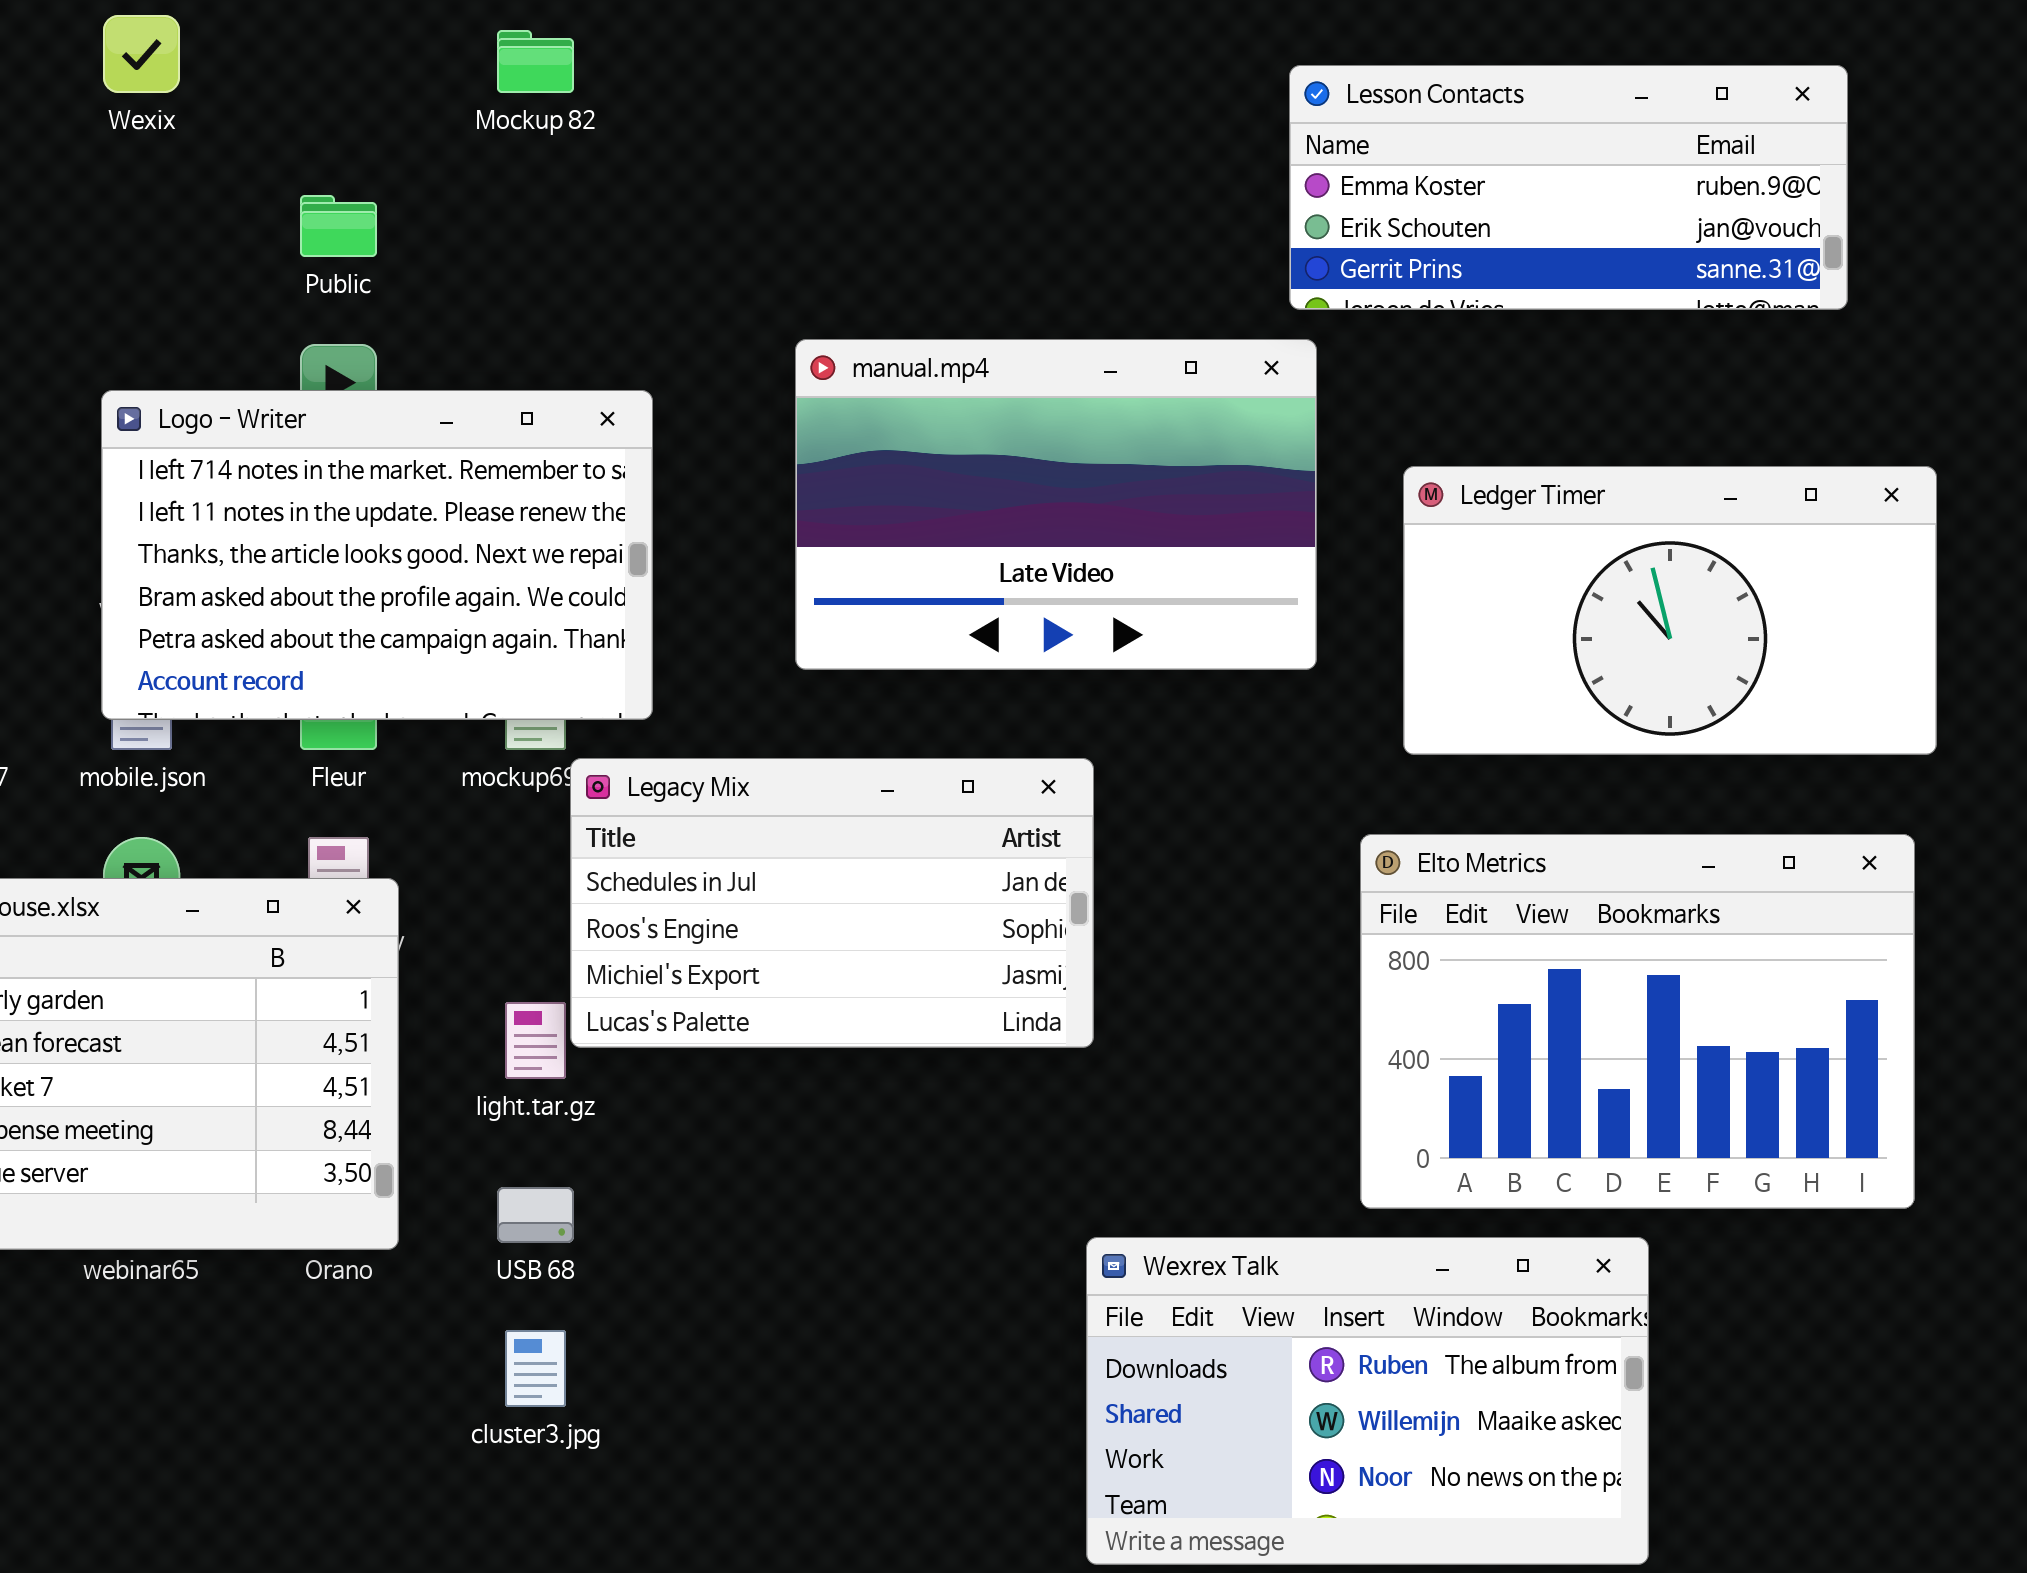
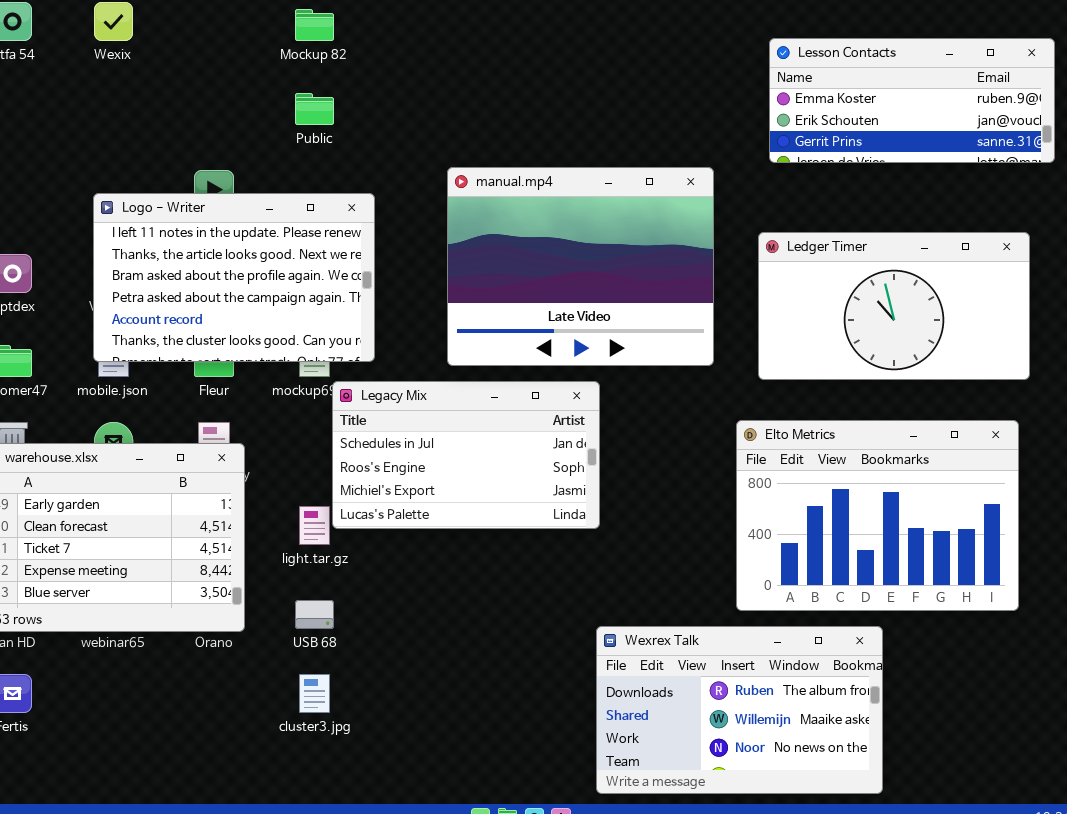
Lesson Contacts: [1289,65,1848,310] -> [769,38,1055,163], moved
Public: [300,195,377,257] -> [295,93,334,125], moved
manual.mp4: [795,339,1317,670] -> [447,167,714,366], resized
Logo - Writer: [101,390,653,720] -> [93,193,375,362], scrolled down 1 row

